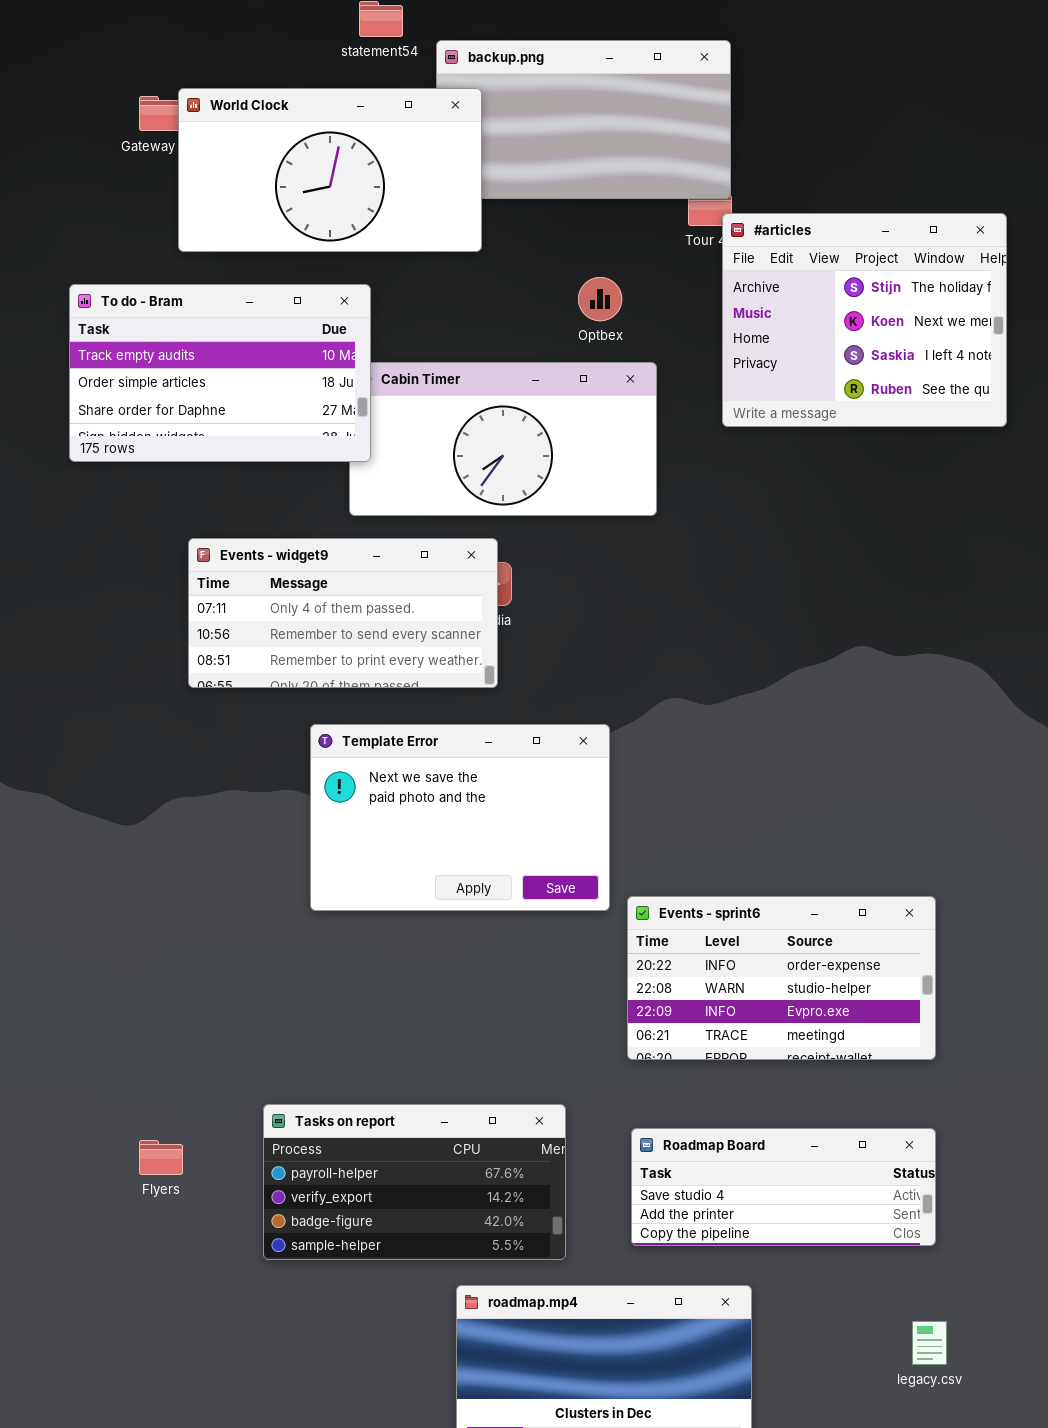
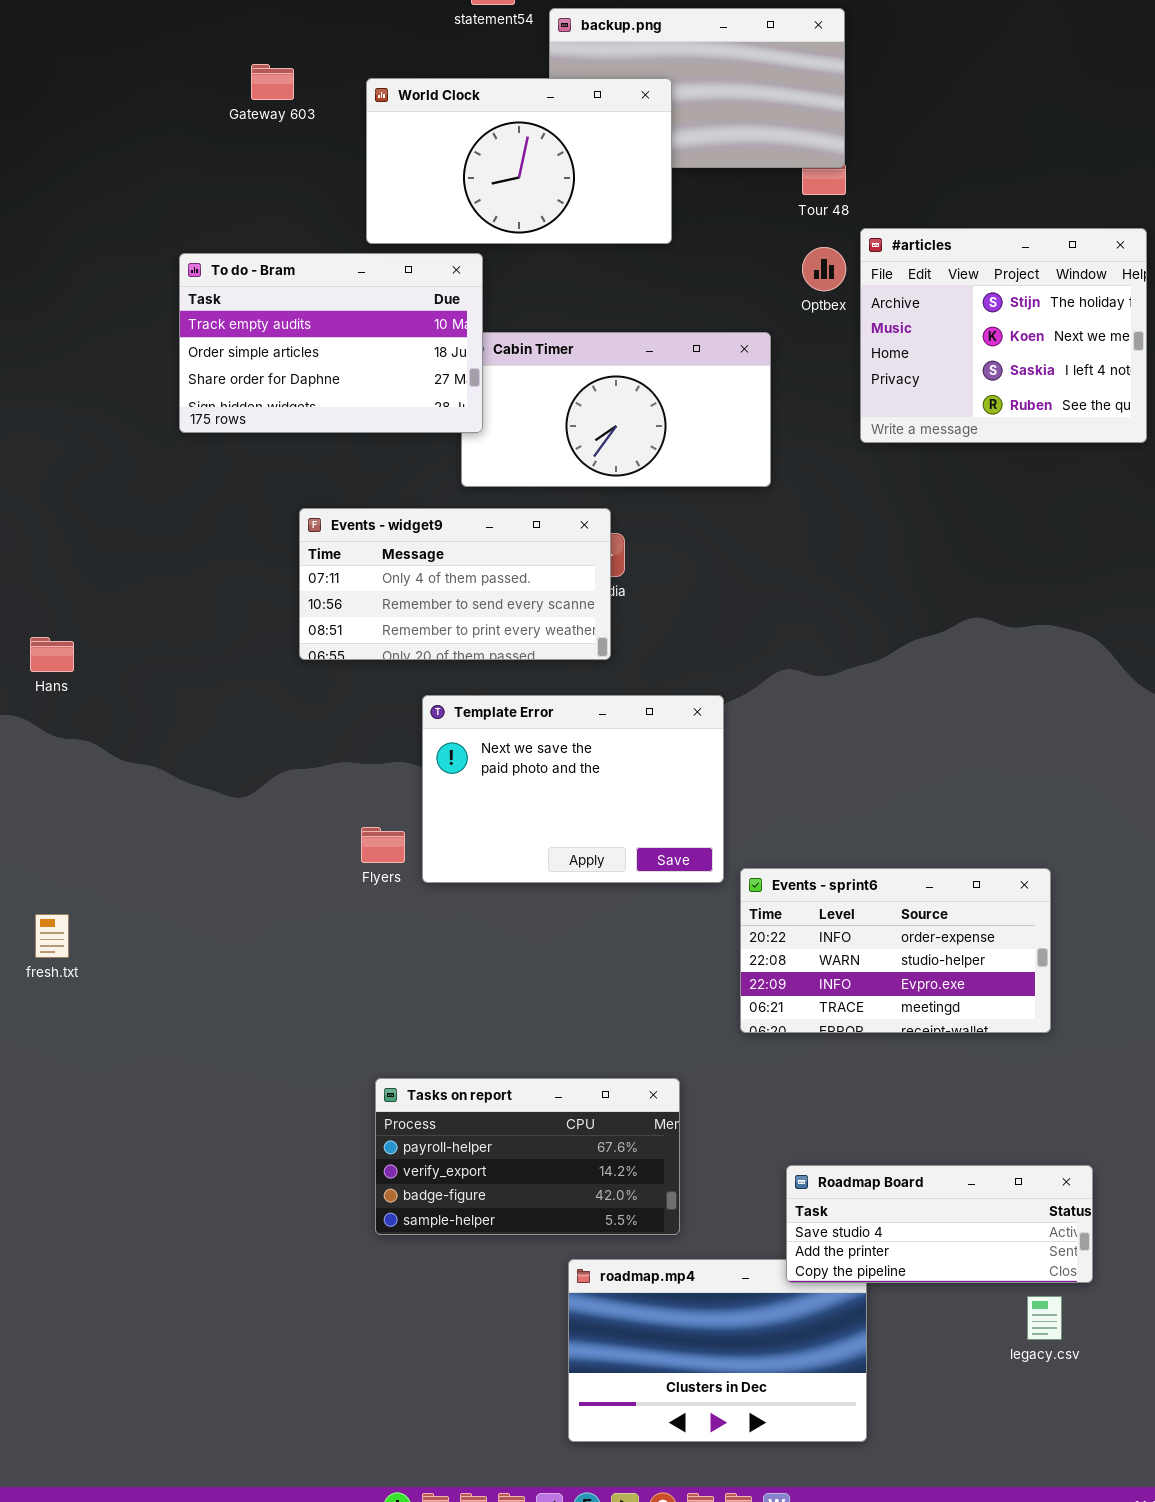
World Clock: [178,88,482,252] -> [366,78,672,244], moved
#articles: [722,213,1007,427] -> [860,228,1147,443], moved
Optbex: [578,277,622,321] -> [802,247,846,291], moved
Roadmap Board: [631,1128,936,1246] -> [786,1165,1093,1283], moved
Flyers: [139,1140,183,1175] -> [361,827,405,863], moved

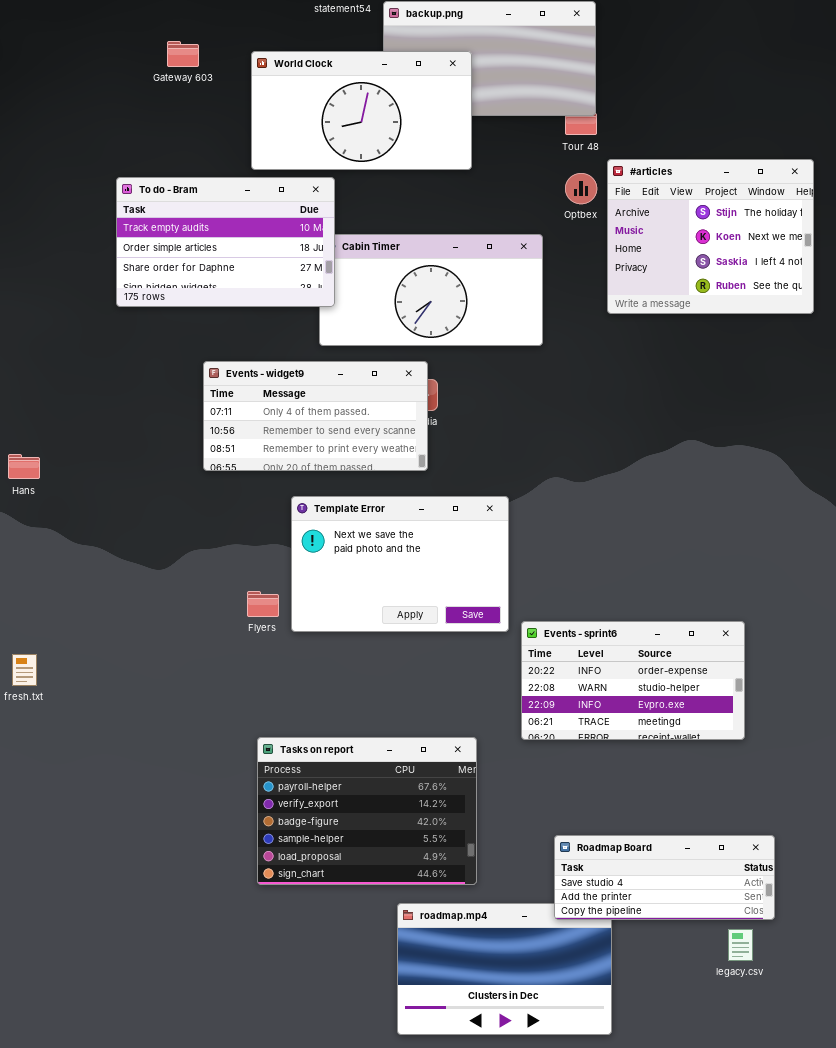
Tasks on report: [375,1078,680,1235] -> [257,737,477,885], resized

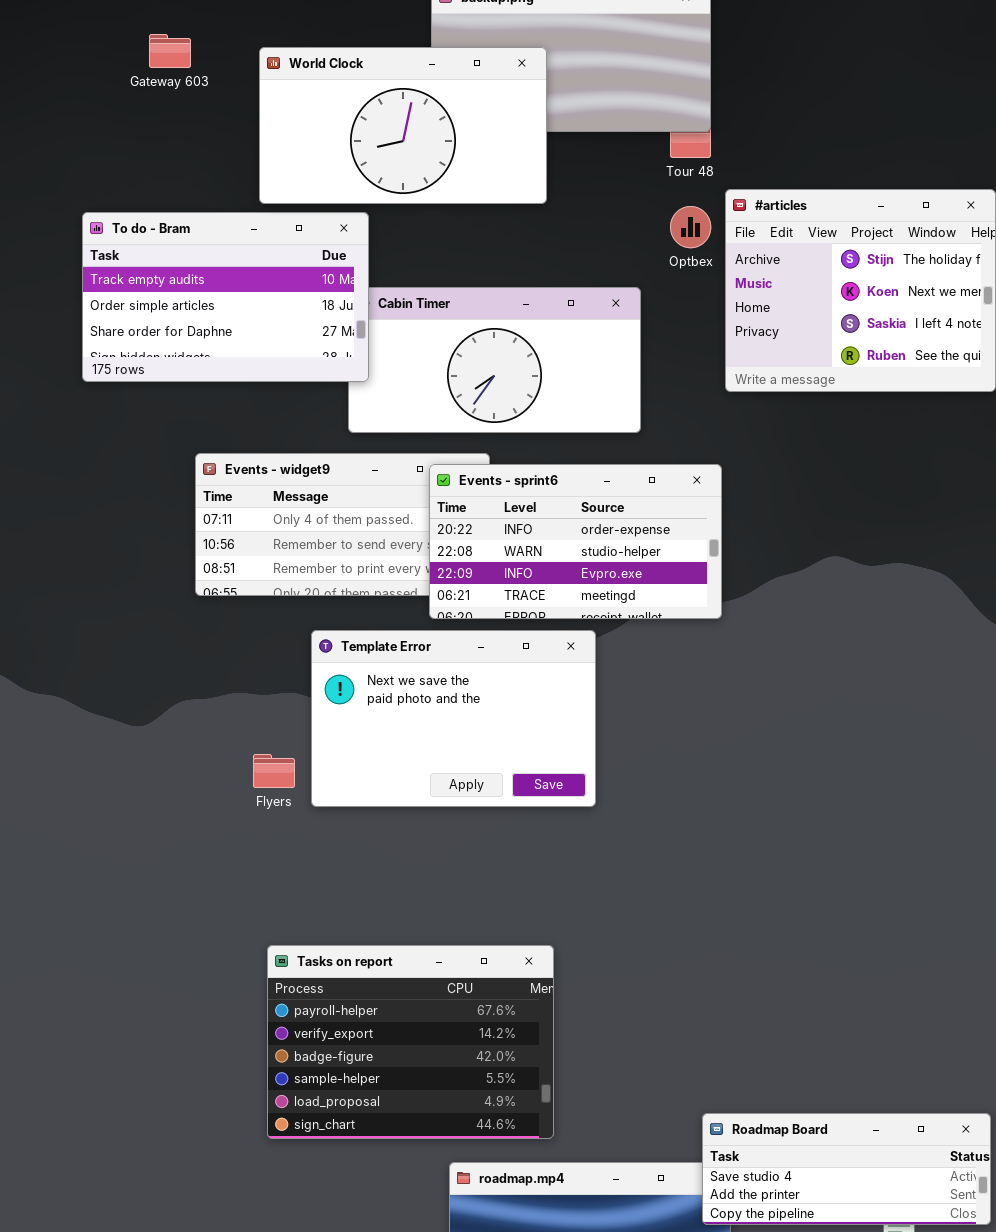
Events - sprint6: [521,621,745,740] -> [429,464,722,619], moved
Roadmap Board: [554,835,775,920] -> [702,1113,991,1225], moved

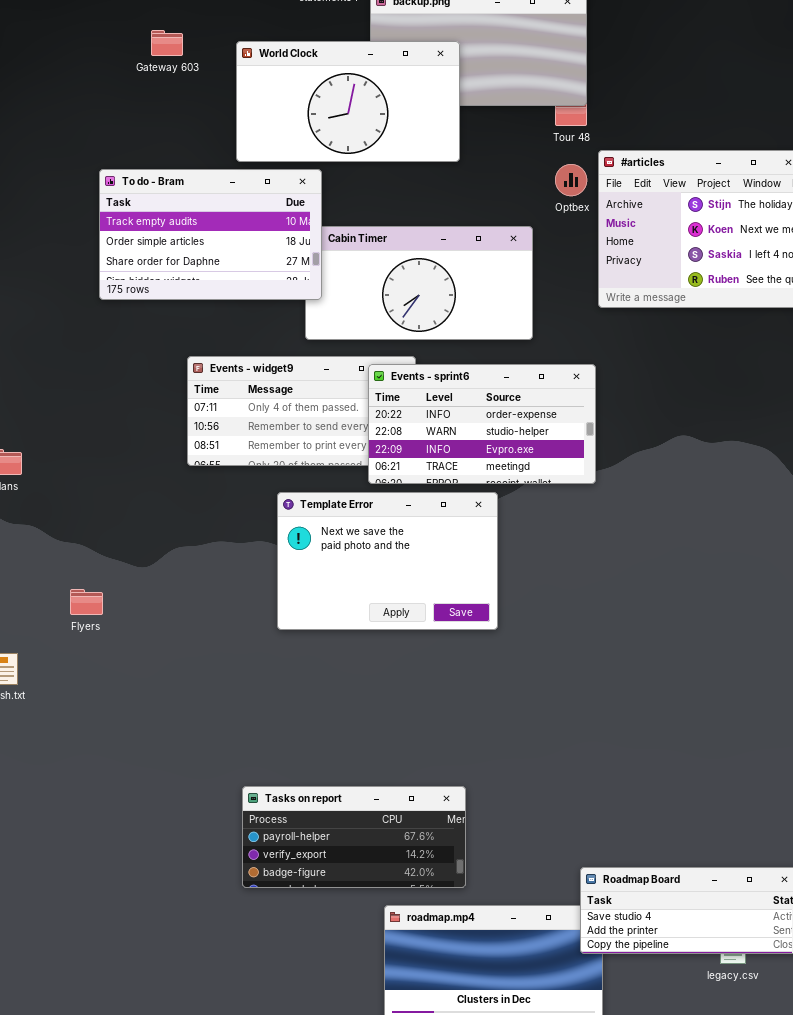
Flyers: [253,754,295,788] -> [70,589,103,615], moved
Tasks on report: [267,945,554,1139] -> [242,786,466,888], resized

